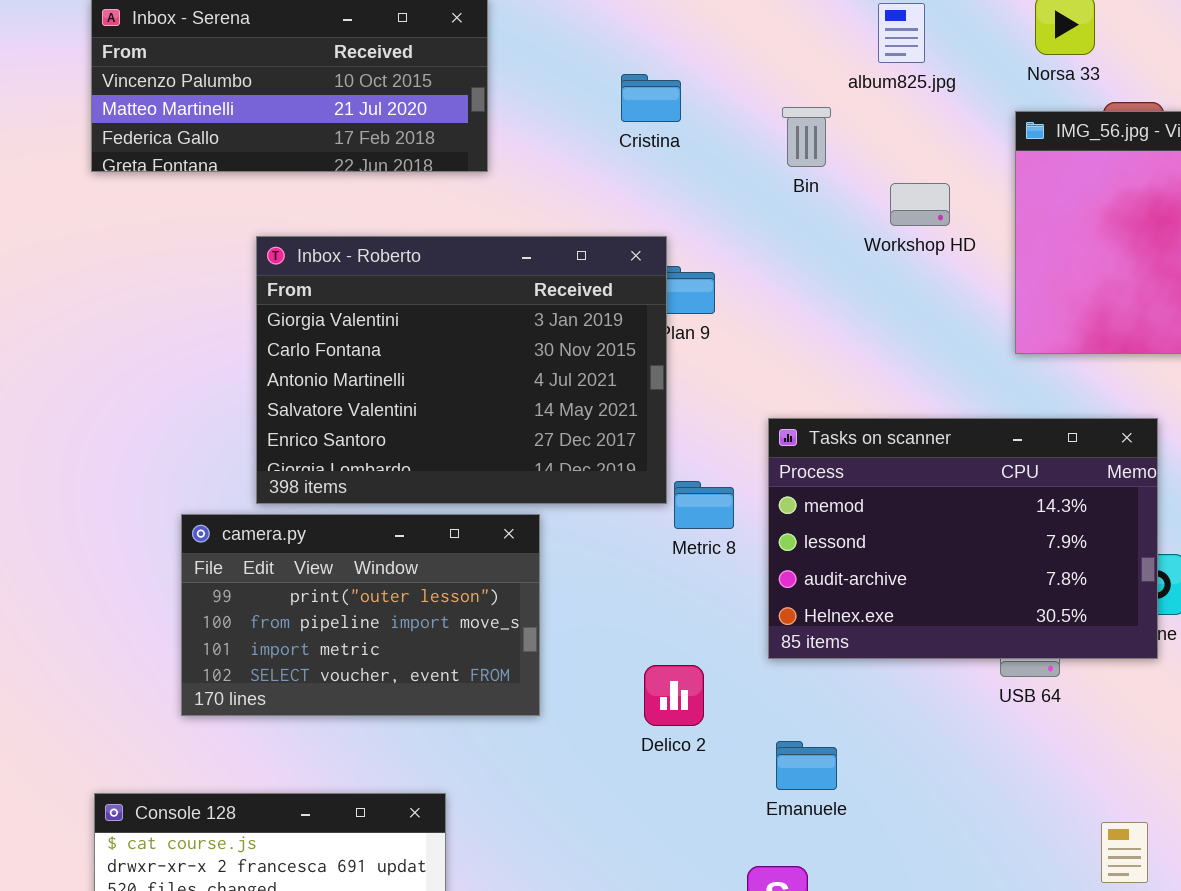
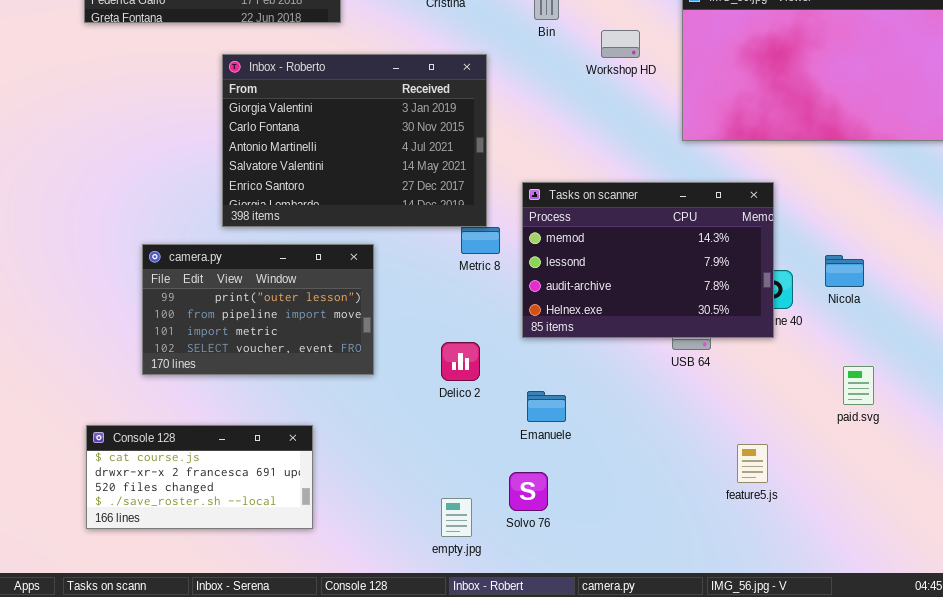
Inbox - Roberto: [256,236,667,504] -> [222,54,487,227], moved

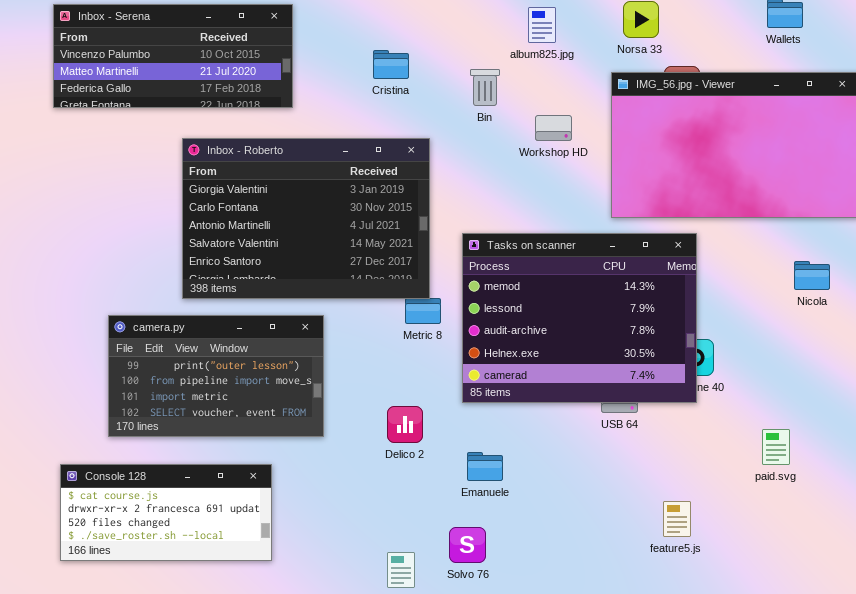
Tasks on scanner: [522,182,774,338] -> [462,233,697,403], resized
Nicola: [825,255,864,287] -> [794,261,830,290], moved
Console 128: [86,425,313,529] -> [60,464,272,561], moved

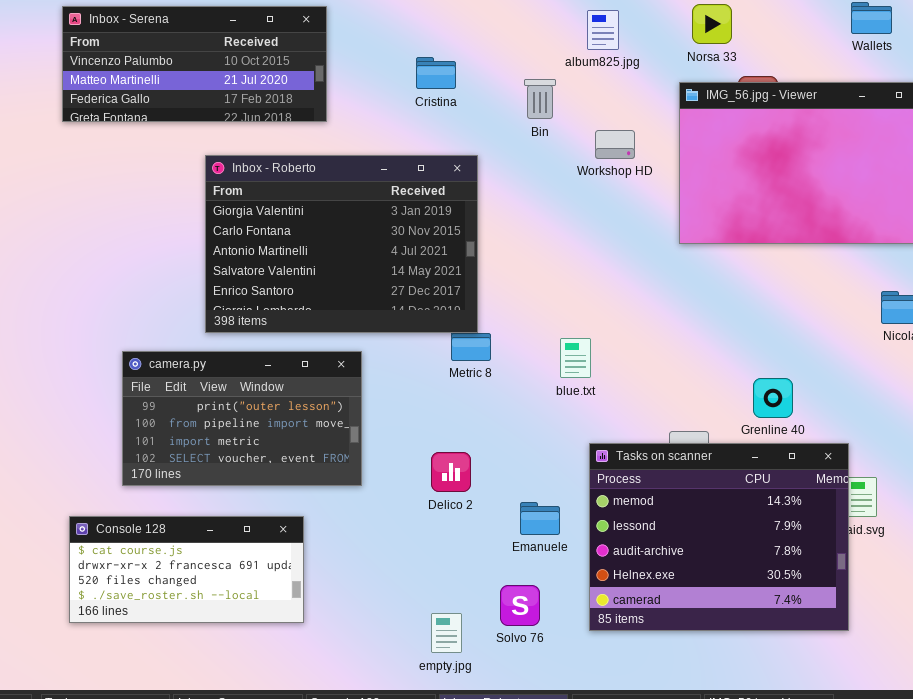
Tasks on scanner: [462,233,697,403] -> [589,443,849,631], moved

